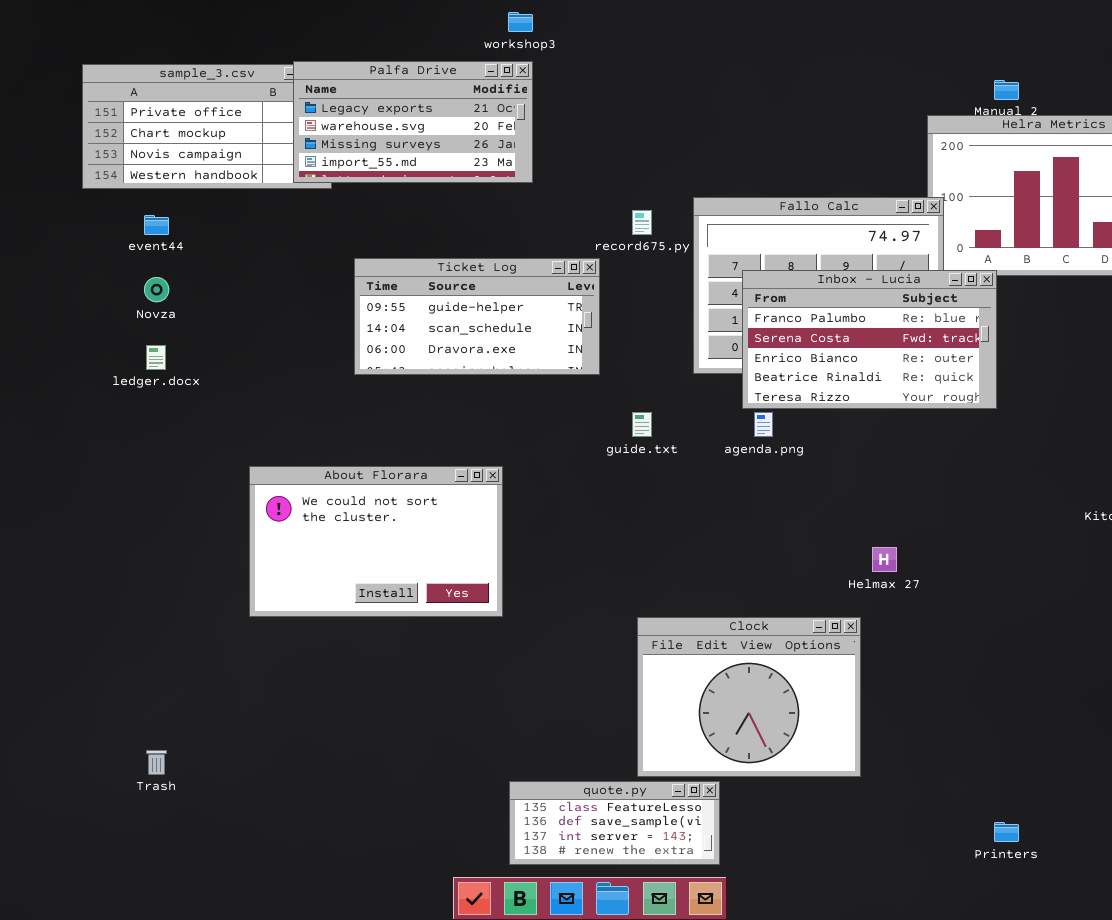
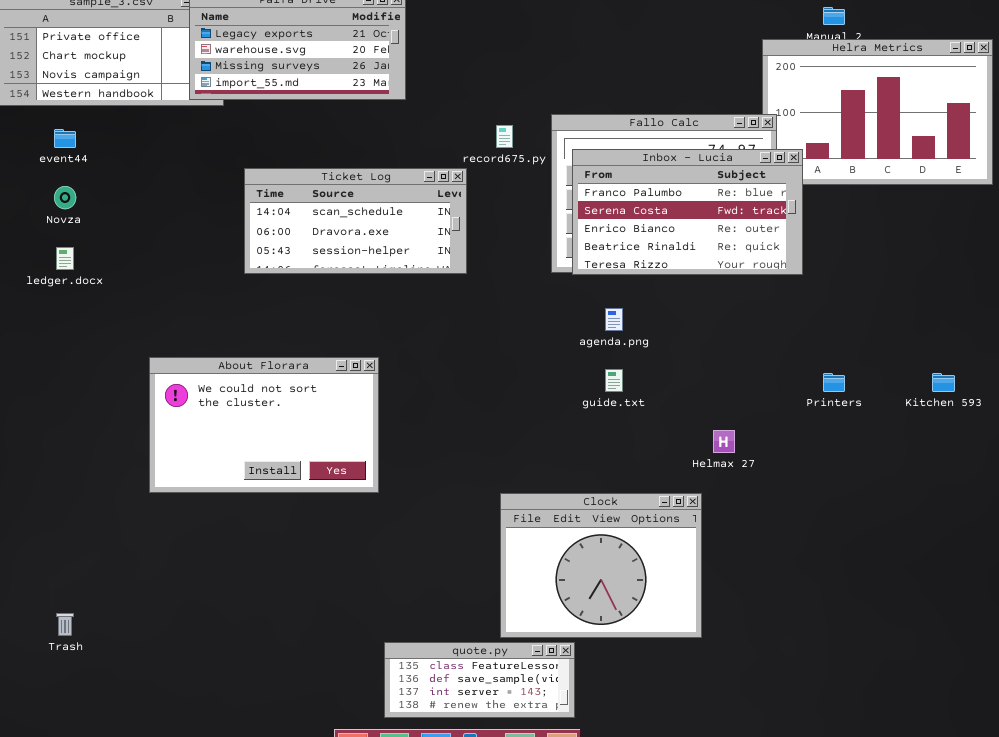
Ticket Log: [354,258,600,375] -> [244,168,467,274], scrolled down 1 row
Inbox - Lucia: [742,270,997,409] -> [572,149,803,275], moved
guide.txt: [632,412,652,437] -> [605,369,623,392], moved
Printers: [994,822,1019,842] -> [823,373,845,392], moved

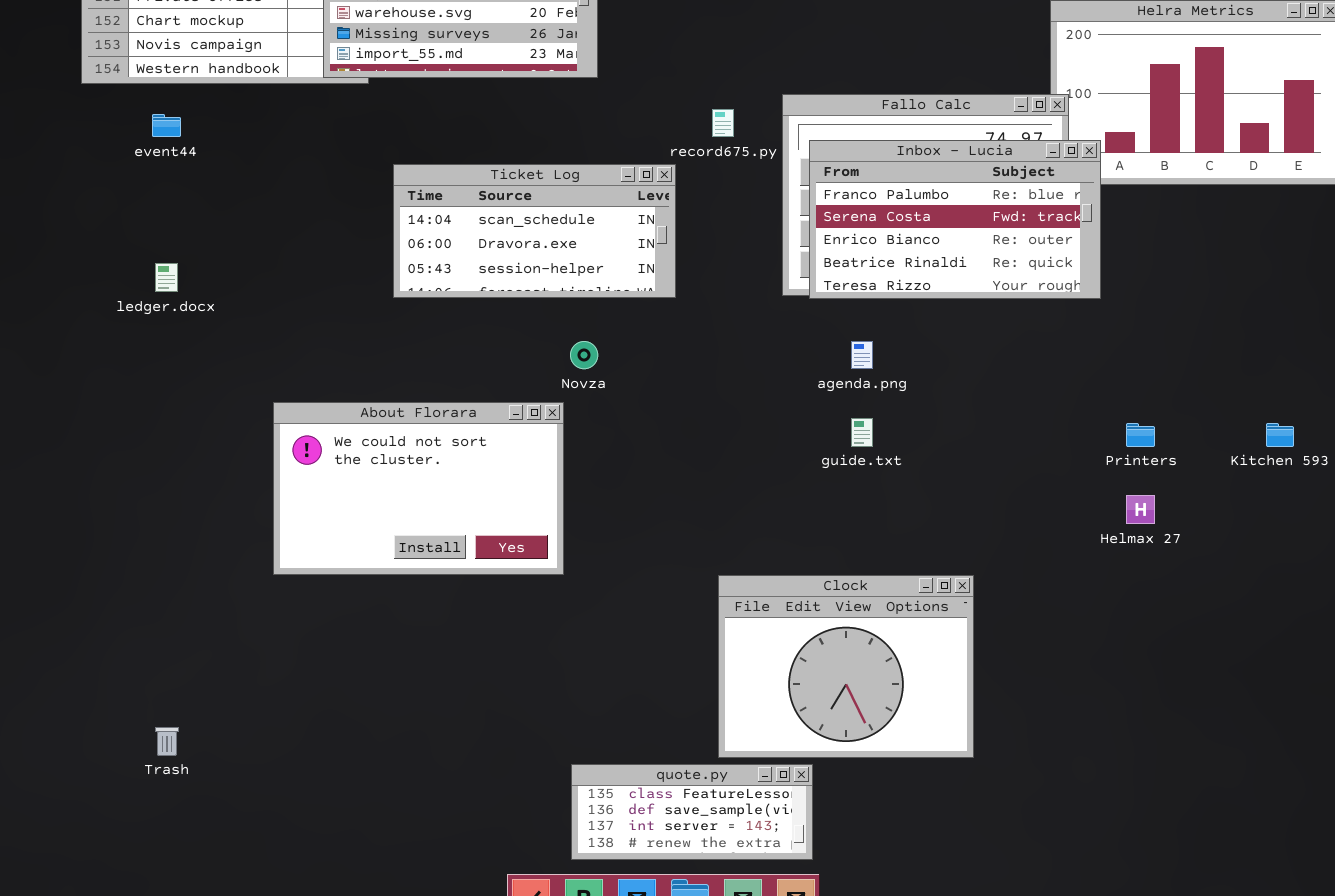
Novza: [54,186,76,209] -> [570,341,598,369], moved
Helmax 27: [713,430,735,453] -> [1126,495,1155,524], moved

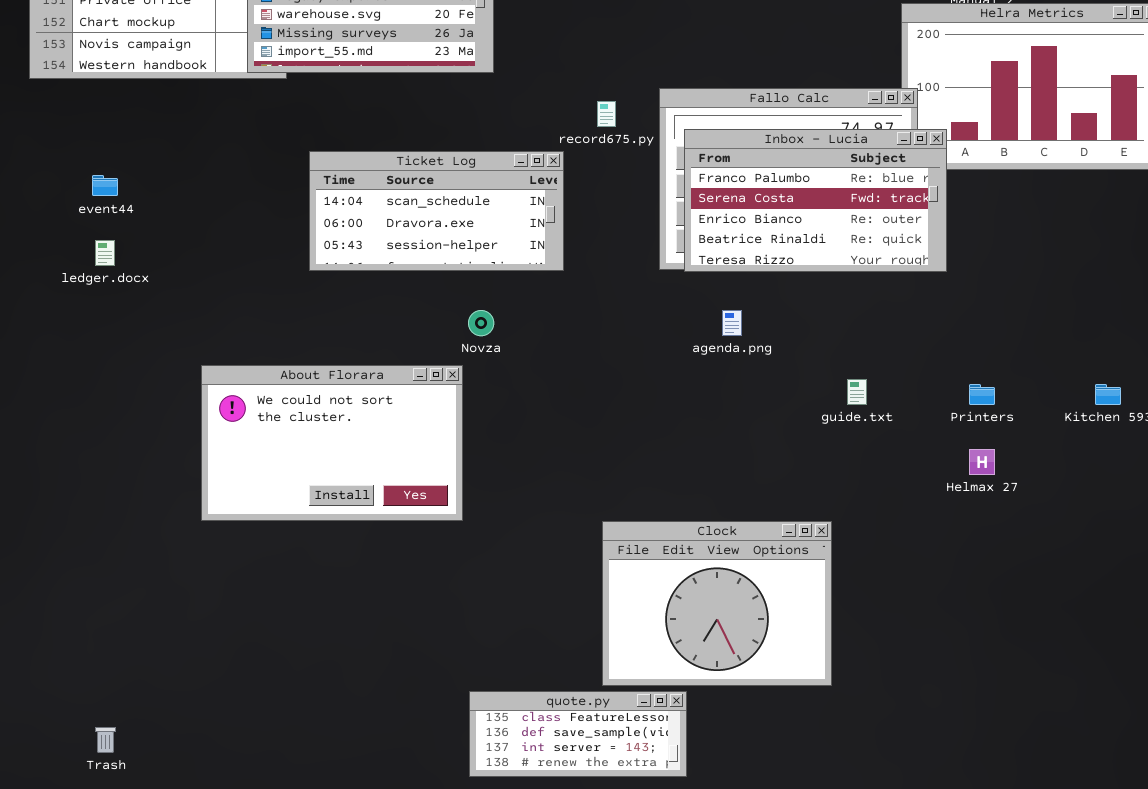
event44: [152,114,181,137] -> [92,175,118,196], moved
guide.txt: [851,418,873,447] -> [847,379,867,405], moved
Trash: [155,727,179,756] -> [95,727,116,753], moved

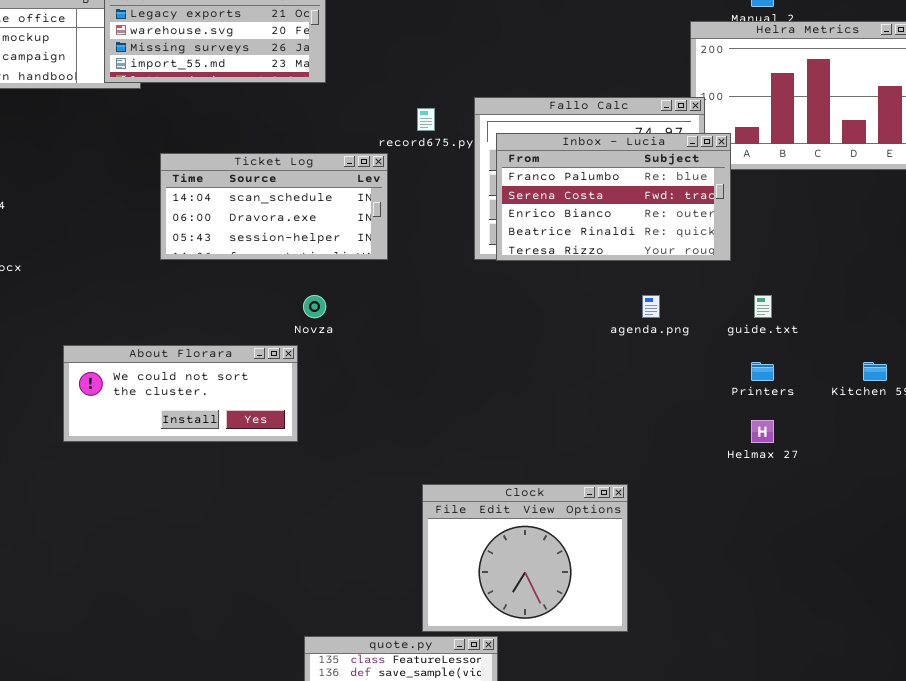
agenda.png: [722,310,742,336] -> [642,295,660,318], moved
About Florara: [201,365,463,521] -> [63,345,298,442], resized
guide.txt: [847,379,867,405] -> [754,295,772,318], moved

